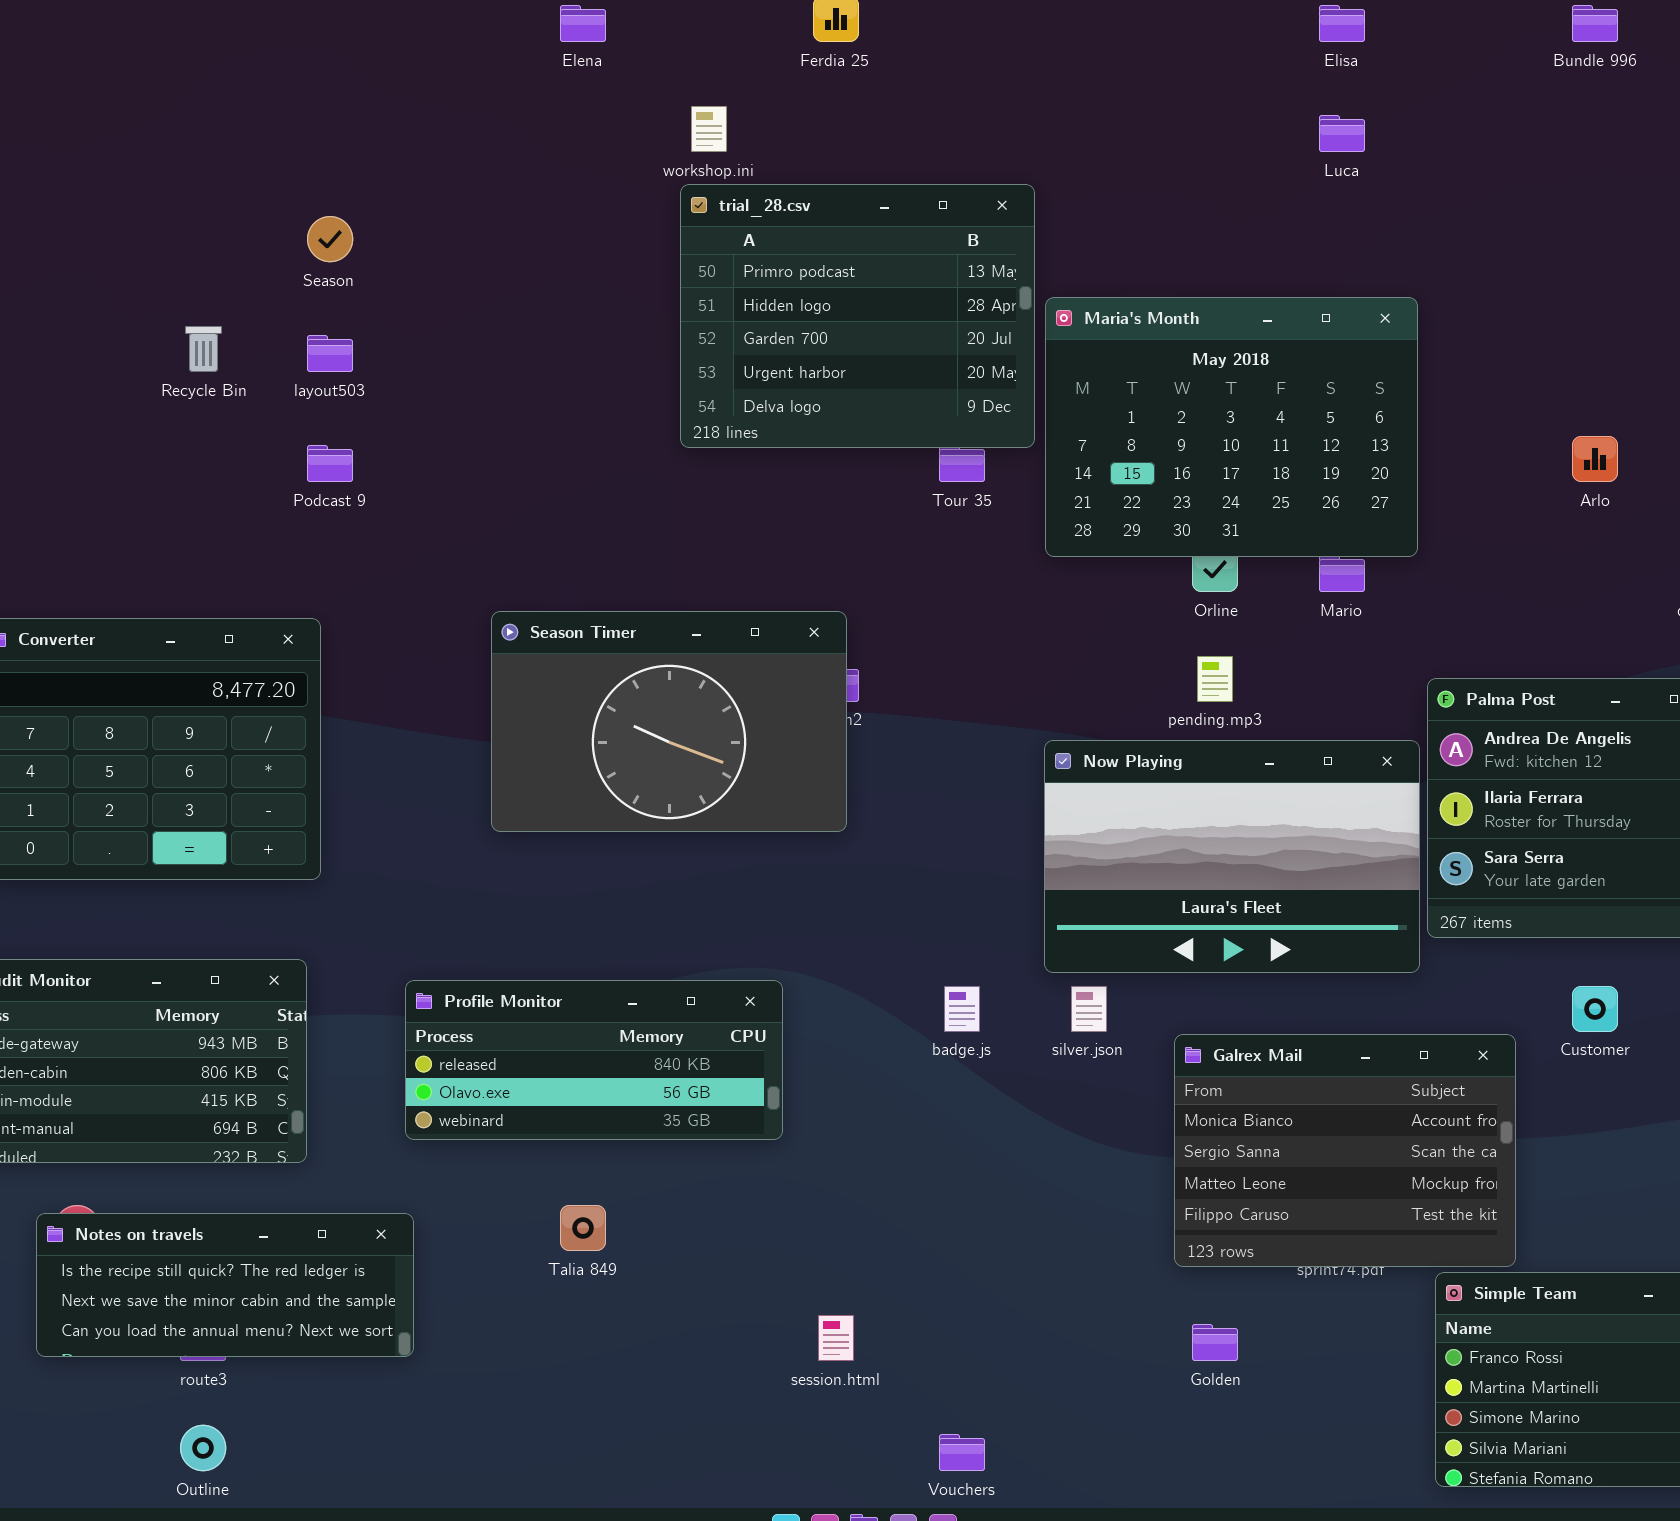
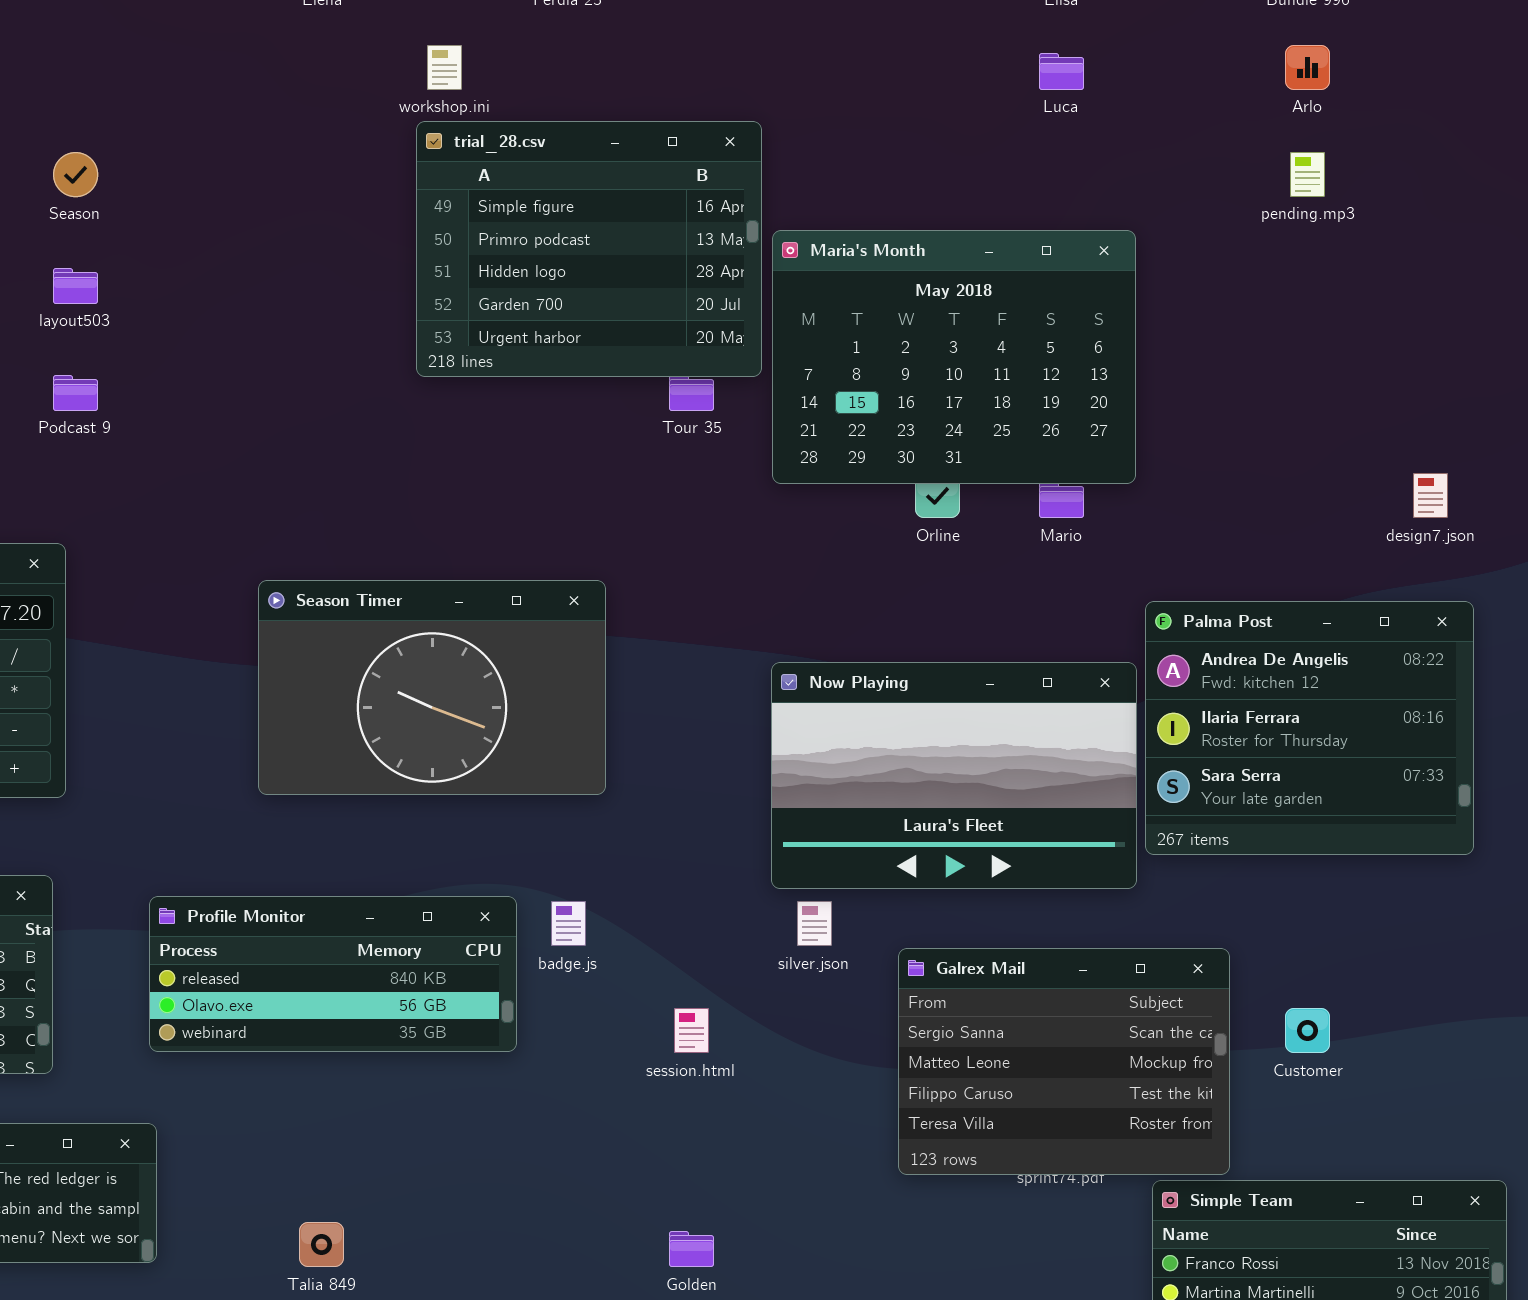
trial_28.csv: [680,184,1035,448] -> [416,121,762,377], scrolled up 1 row
Arlo: [1572,436,1618,482] -> [1285,45,1330,90], moved
Season Timer: [491,611,847,832] -> [258,580,606,795], moved
pending.mp3: [1197,656,1233,702] -> [1290,152,1325,197], moved
badge.js: [944,986,980,1032] -> [551,901,586,946], moved
Customer: [1572,986,1618,1032] -> [1285,1008,1330,1053], moved
Galrex Mail: [1174,1034,1516,1267] -> [898,948,1230,1175], scrolled down 1 row
Talia 849: [560,1205,606,1251] -> [299,1222,344,1267], moved
session.html: [818,1315,854,1361] -> [674,1008,709,1053], moved
Golden: [1192,1324,1238,1361] -> [669,1231,714,1267], moved

